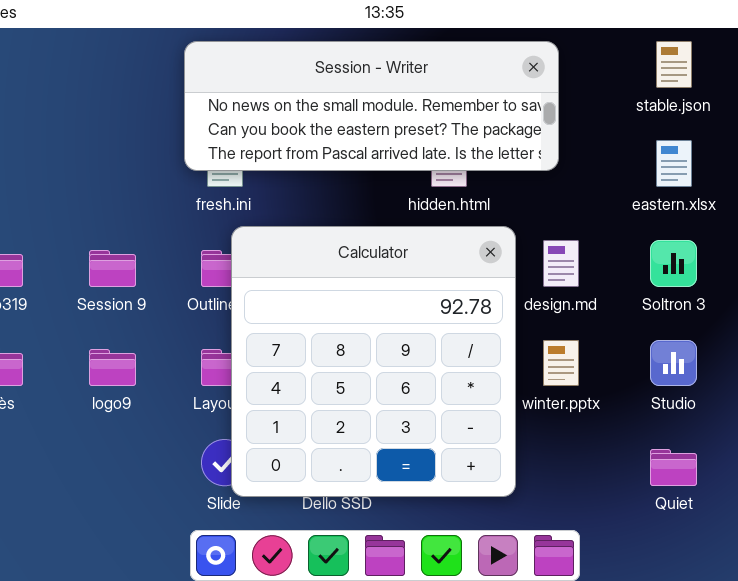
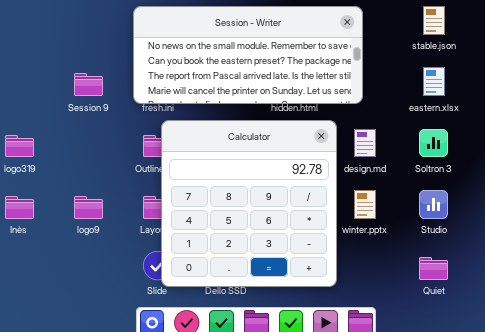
Session - Writer: [184,41,559,171] -> [133,6,363,104], resized
Session 9: [89,250,136,287] -> [74,73,103,96], moved

